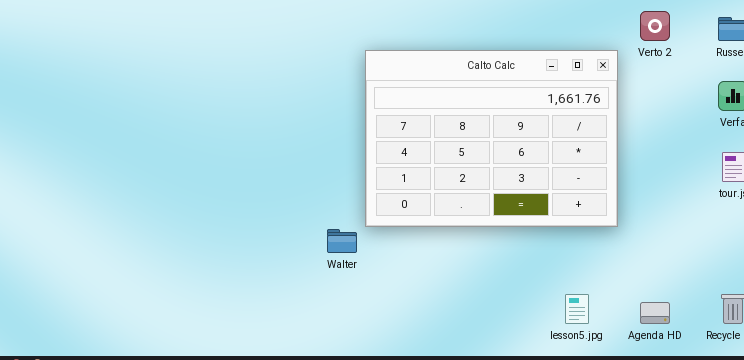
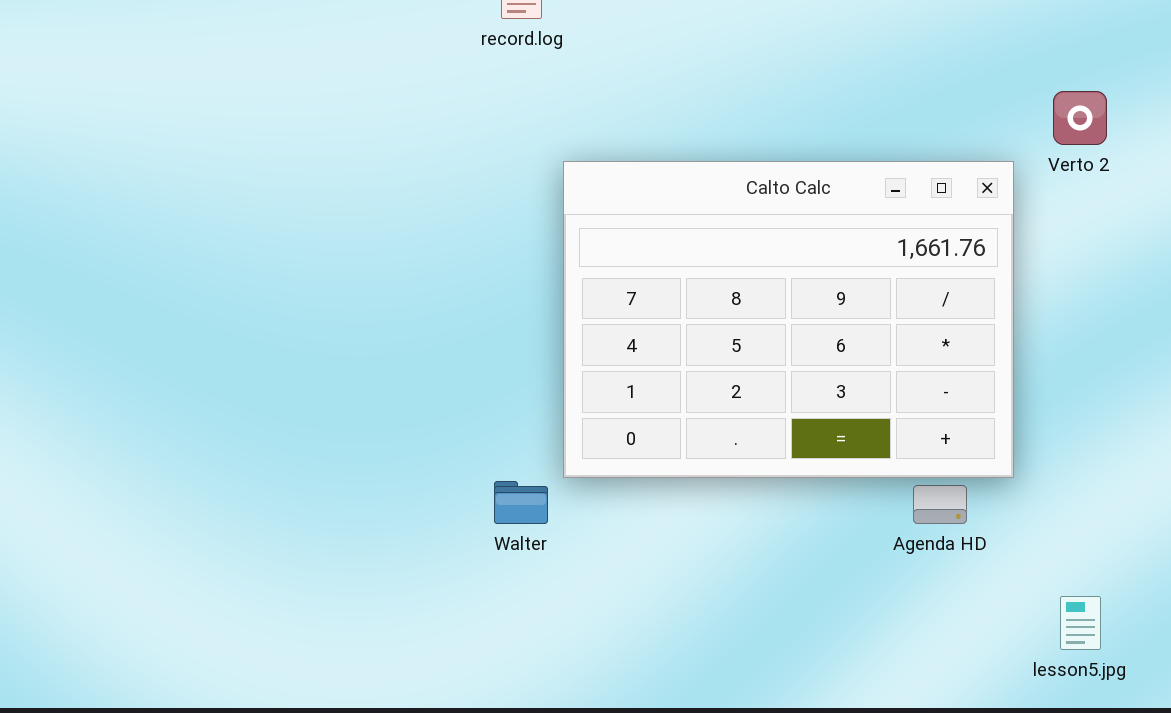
lesson5.jpg: [565,294,589,324] -> [1060,596,1101,650], moved
Agenda HD: [640,302,670,324] -> [913,485,967,524], moved

